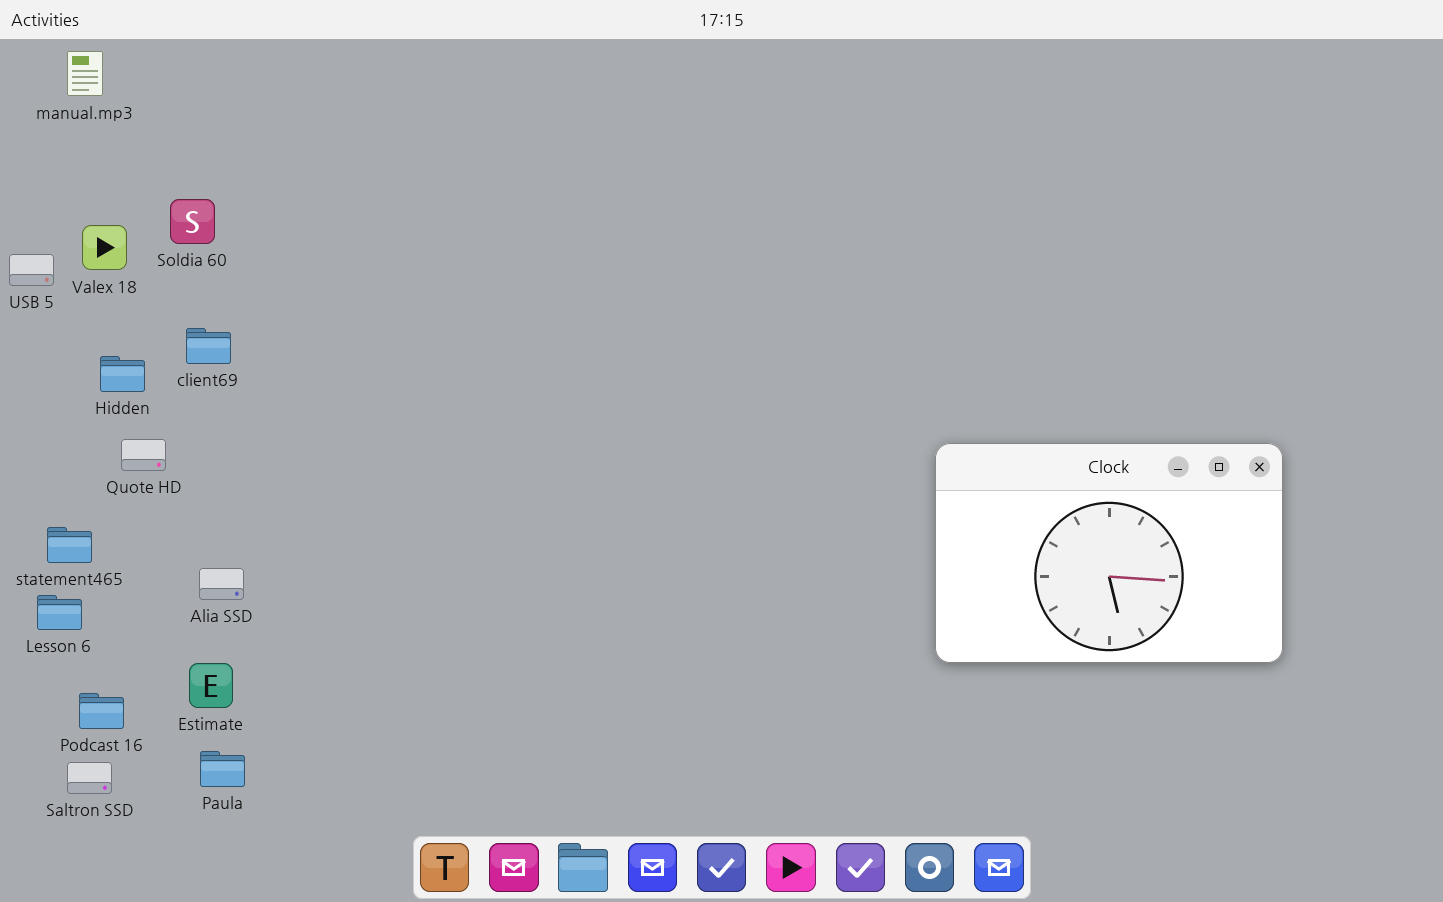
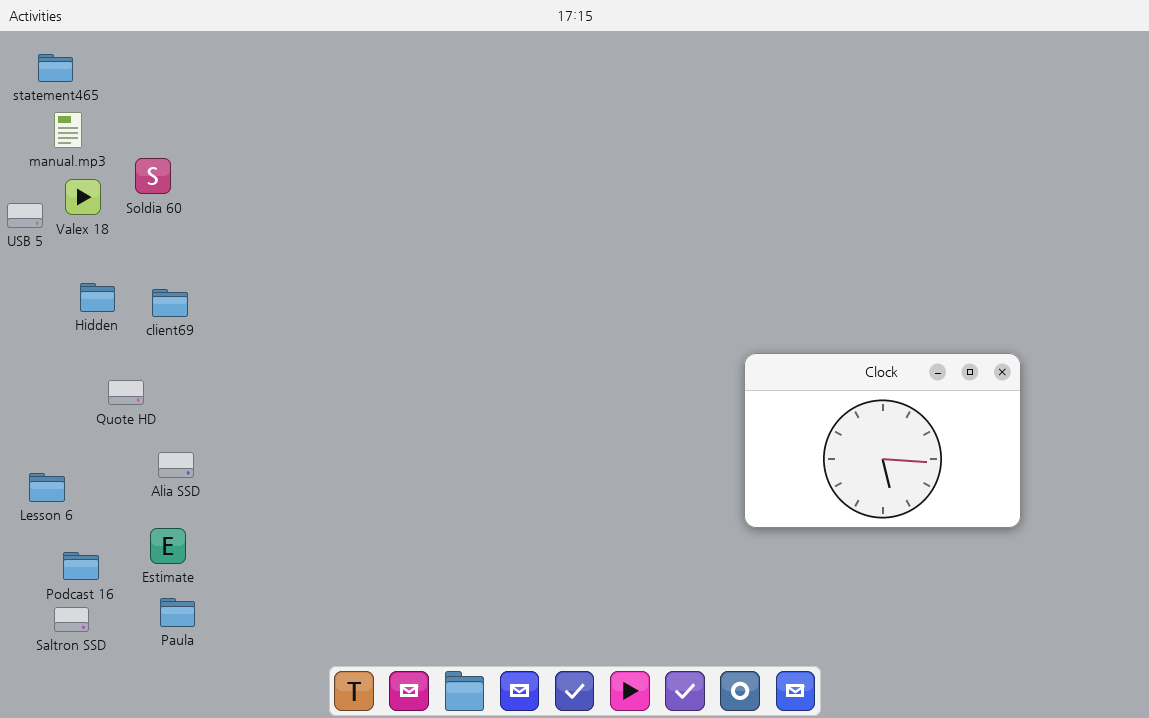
manual.mp3: [67,51,103,96] -> [54,112,82,148], moved
client69: [186,328,231,364] -> [152,289,188,317], moved
Quote HD: [121,439,166,471] -> [108,380,144,405], moved
statement465: [47,527,92,563] -> [38,54,73,82], moved

